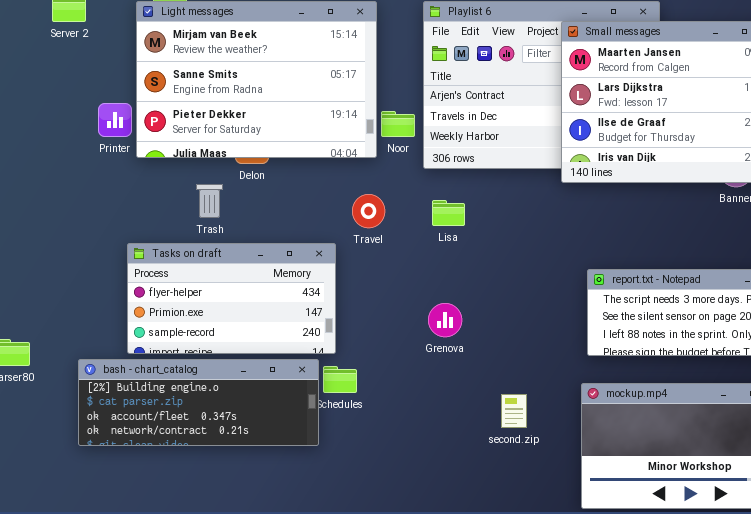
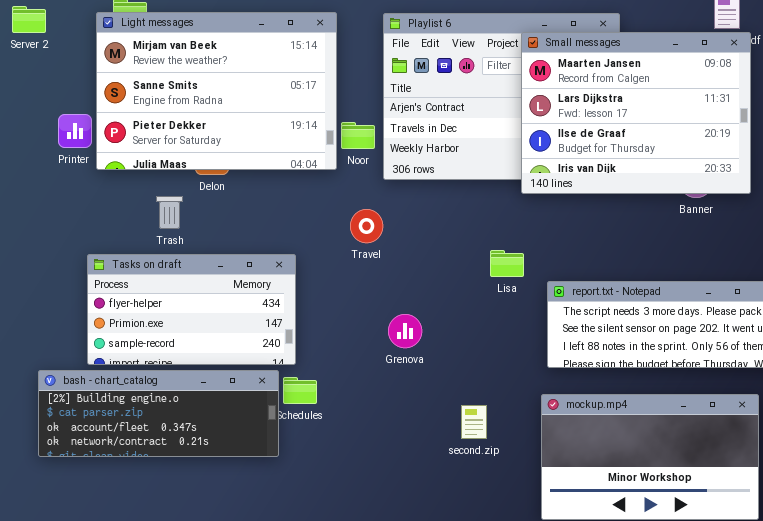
Travel: [352,194,385,228] -> [350,209,383,243], moved
Lisa: [432,200,465,226] -> [490,250,524,277], moved

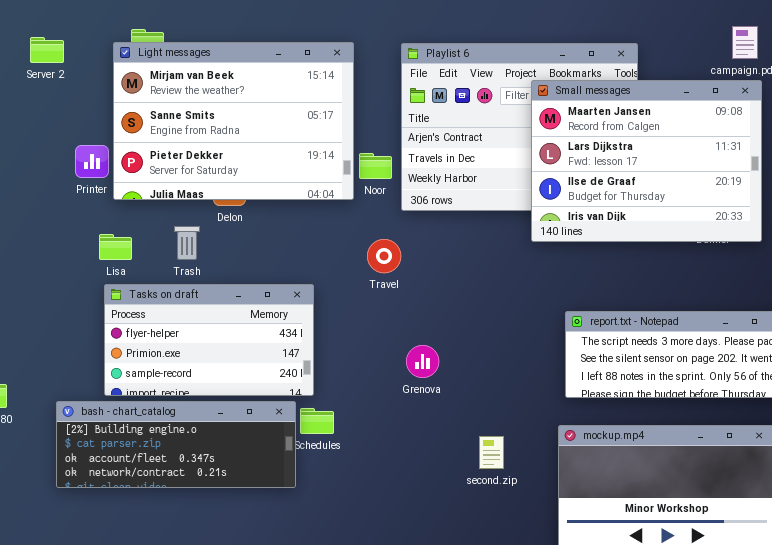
Small messages: [521,32,751,194] -> [531,80,762,242], moved
Lisa: [490,250,524,277] -> [99,234,132,260], moved

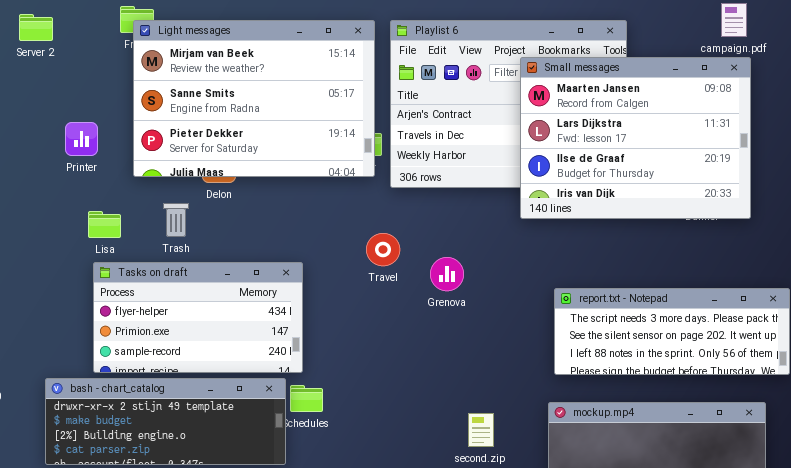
Light messages: [113,42,354,200] -> [133,20,375,177], moved
Travel: [367,239,401,273] -> [366,233,400,266], moved
Grenova: [406,345,439,378] -> [430,257,464,291], moved
bash - chart_catalog: [56,401,296,488] -> [45,378,286,465], scrolled up 2 rows

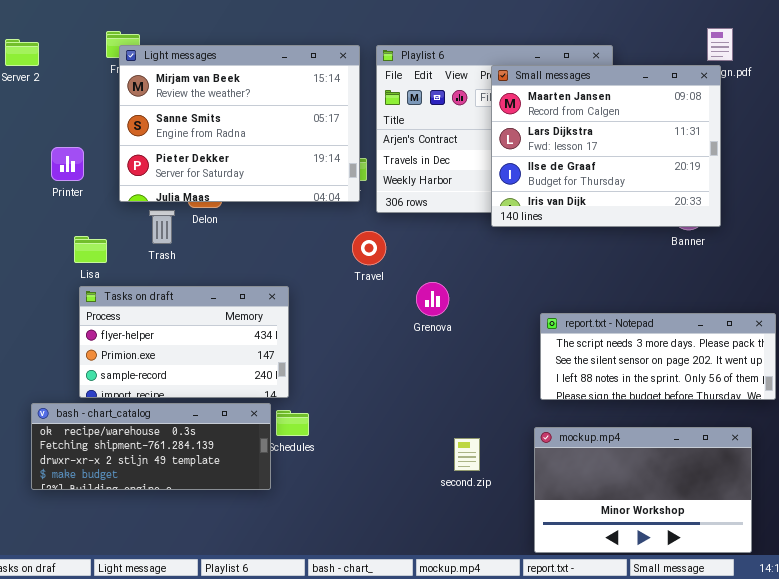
Small messages: [520,57,751,219] -> [491,65,721,227], moved
Trash: [163,203,189,237] -> [149,210,175,244], moved
Travel: [366,233,400,266] -> [352,231,386,265], moved
bash - chart_catalog: [45,378,286,465] -> [31,403,271,490], scrolled up 2 rows

